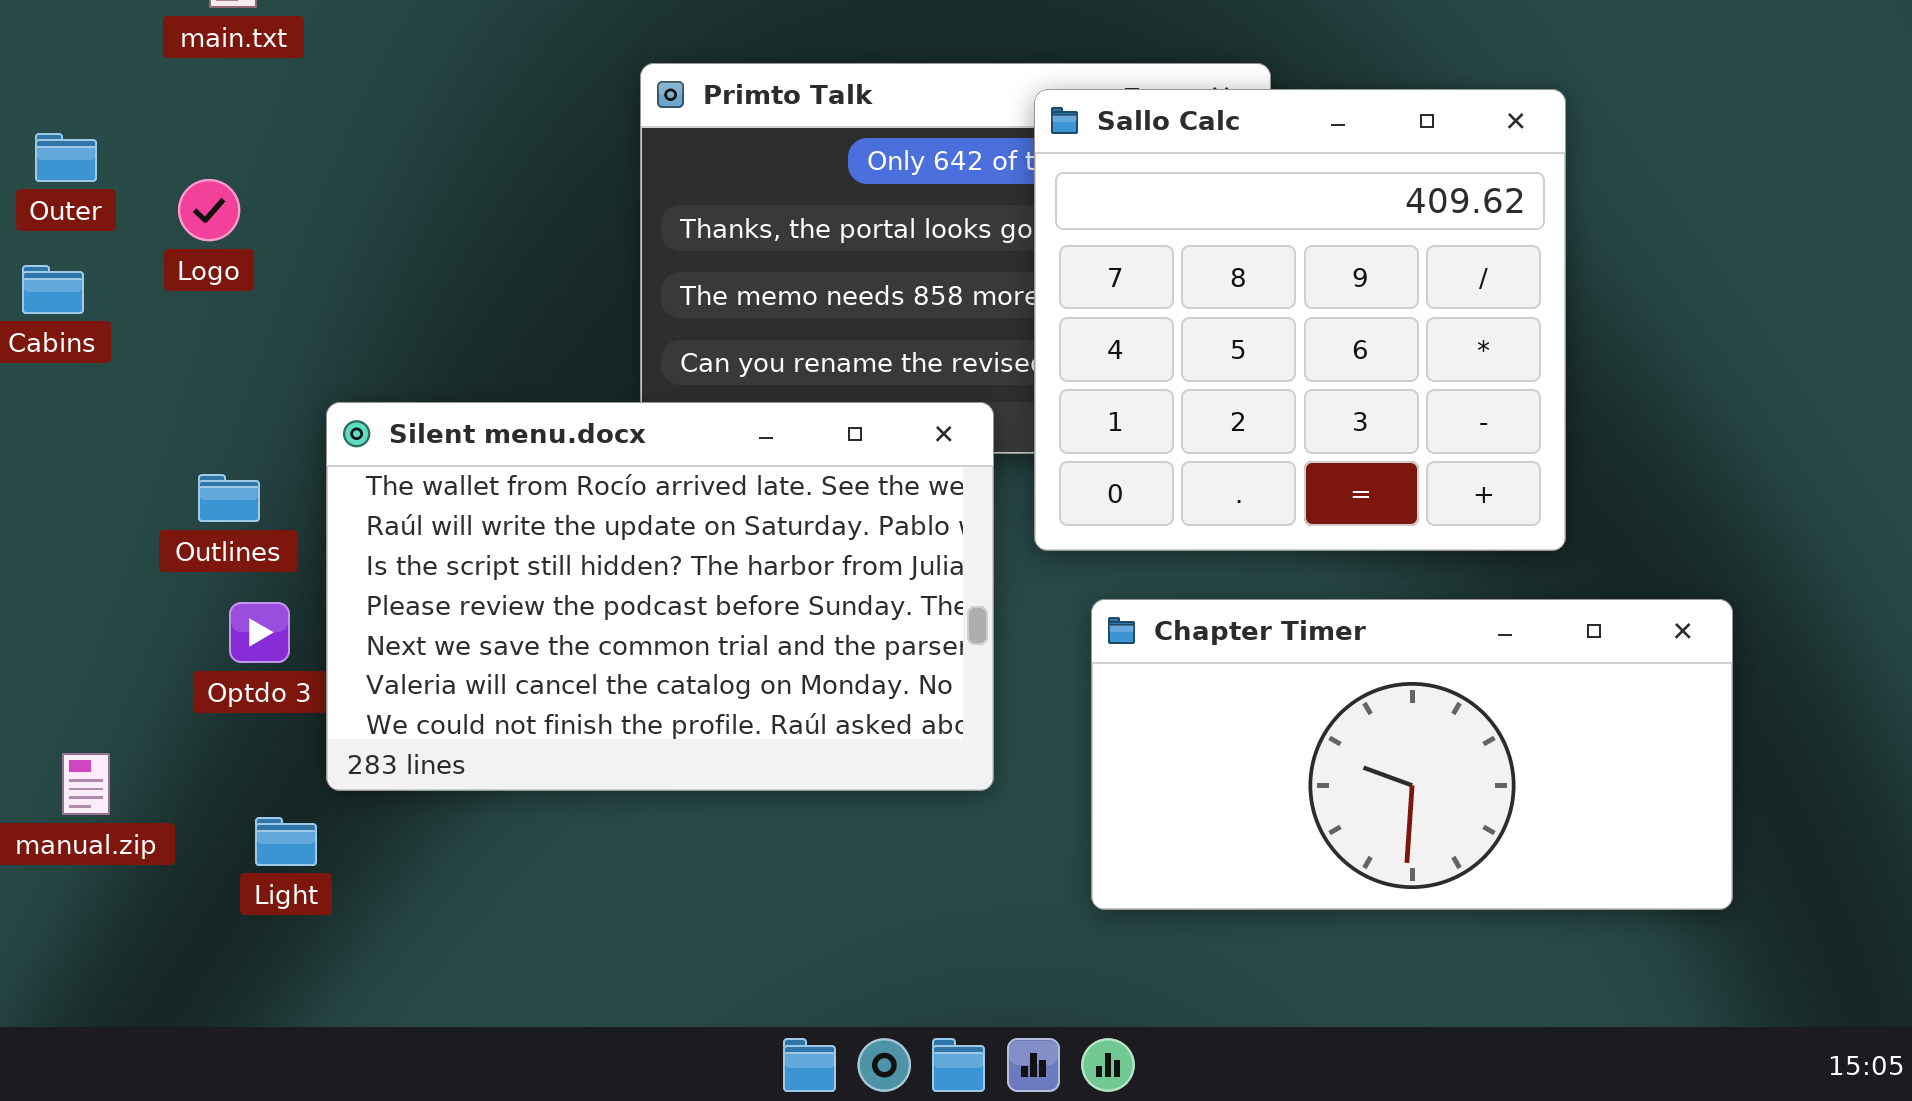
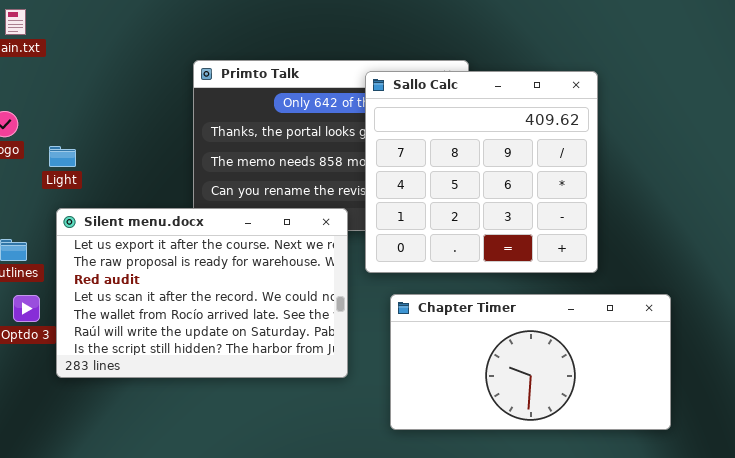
Silent menu.docx: [326,402,994,791] -> [56,208,348,378], scrolled up 4 rows
Light: [255,817,317,866] -> [49,146,76,167], moved

